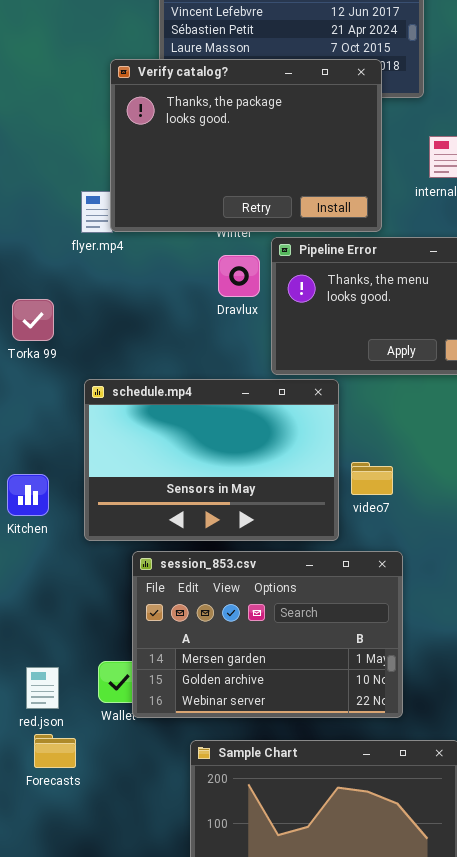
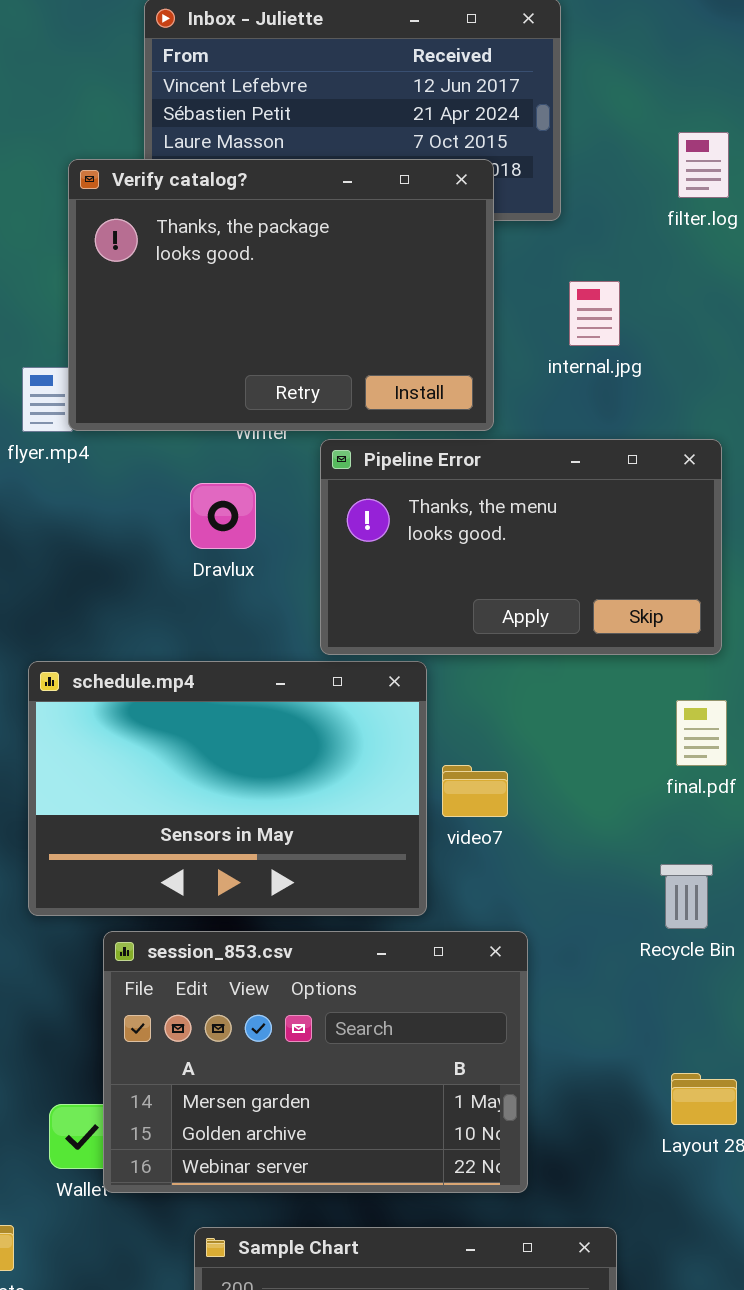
Dravlux: [218,255,260,297] -> [190,483,256,549], moved
video7: [351,462,393,495] -> [442,765,508,817], moved

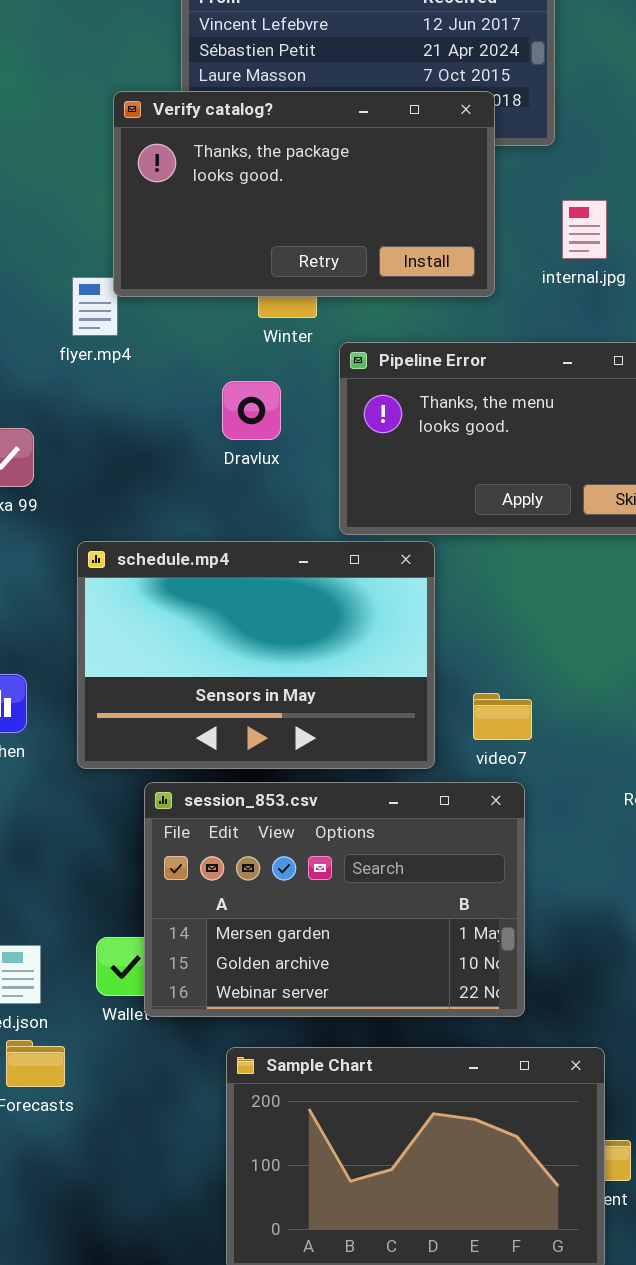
Verify catalog?: [68,159,494,431] -> [113,91,495,297], resized
video7: [442,765,508,817] -> [473,693,532,740], moved

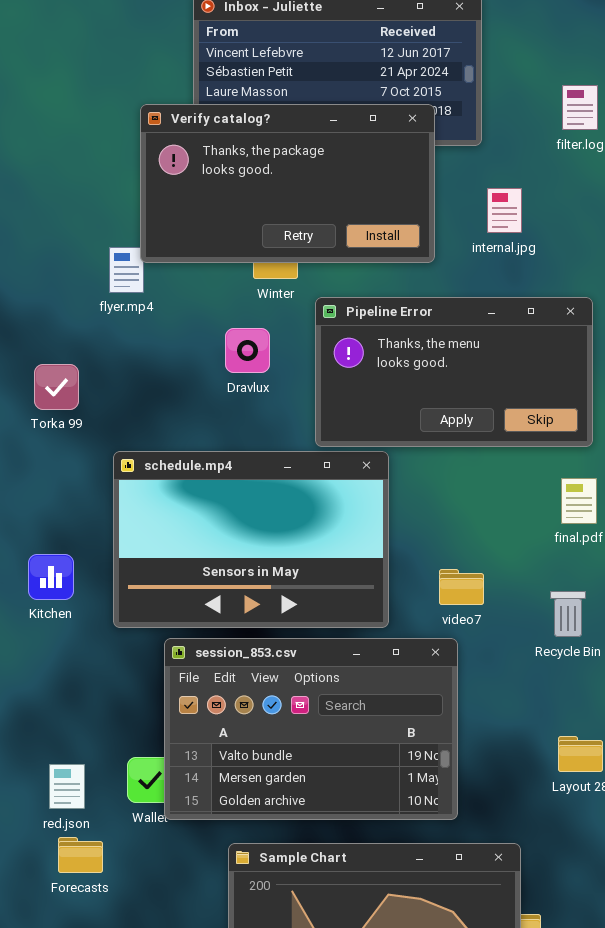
video7: [473,693,532,740] -> [439,569,484,605], moved
session_853.csv: [144,782,525,1017] -> [164,638,458,820], scrolled up 1 row

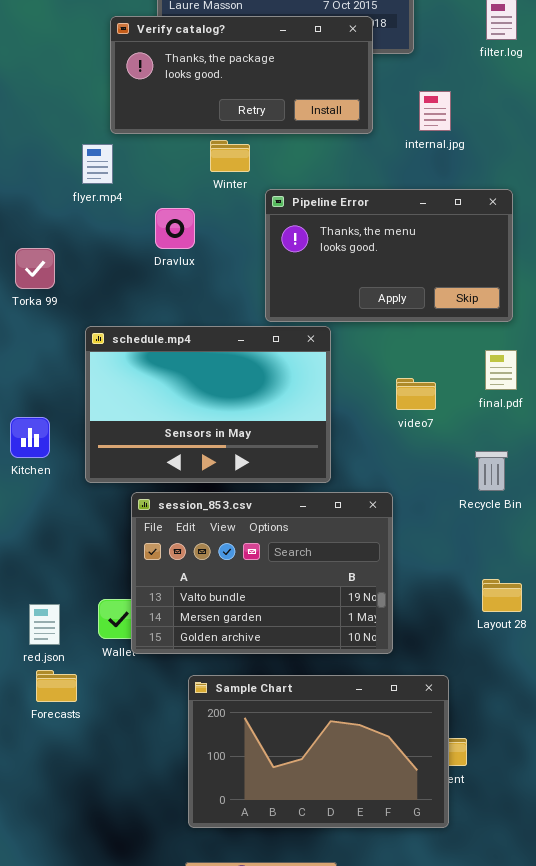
Verify catalog?: [140,104,435,263] -> [110,16,373,134], resized
Dravlux: [225,328,270,373] -> [155,208,195,249], moved
video7: [439,569,484,605] -> [396,378,436,410], moved

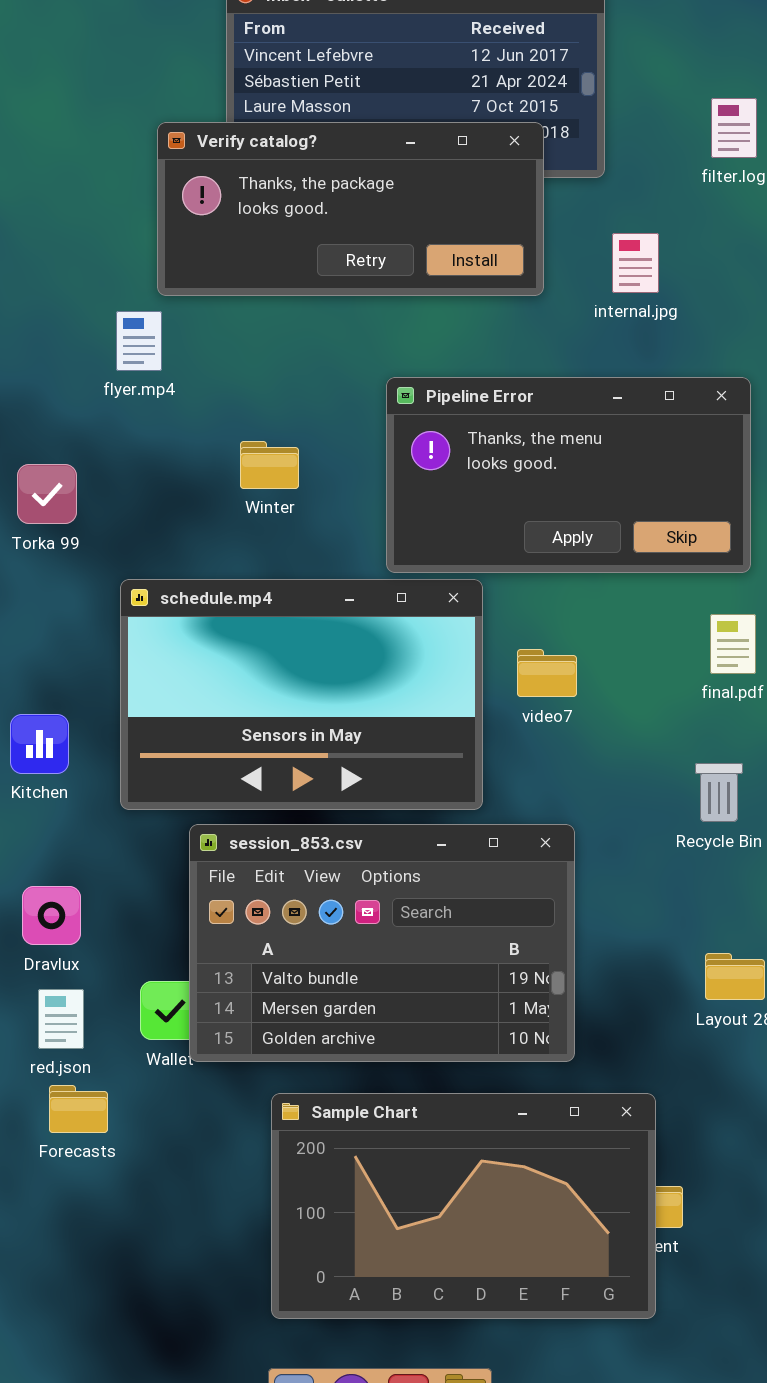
Winter: [210,140,250,172] -> [240,441,299,489], moved
Dravlux: [155,208,195,249] -> [22,886,81,945], moved
video7: [396,378,436,410] -> [517,649,577,697], moved

